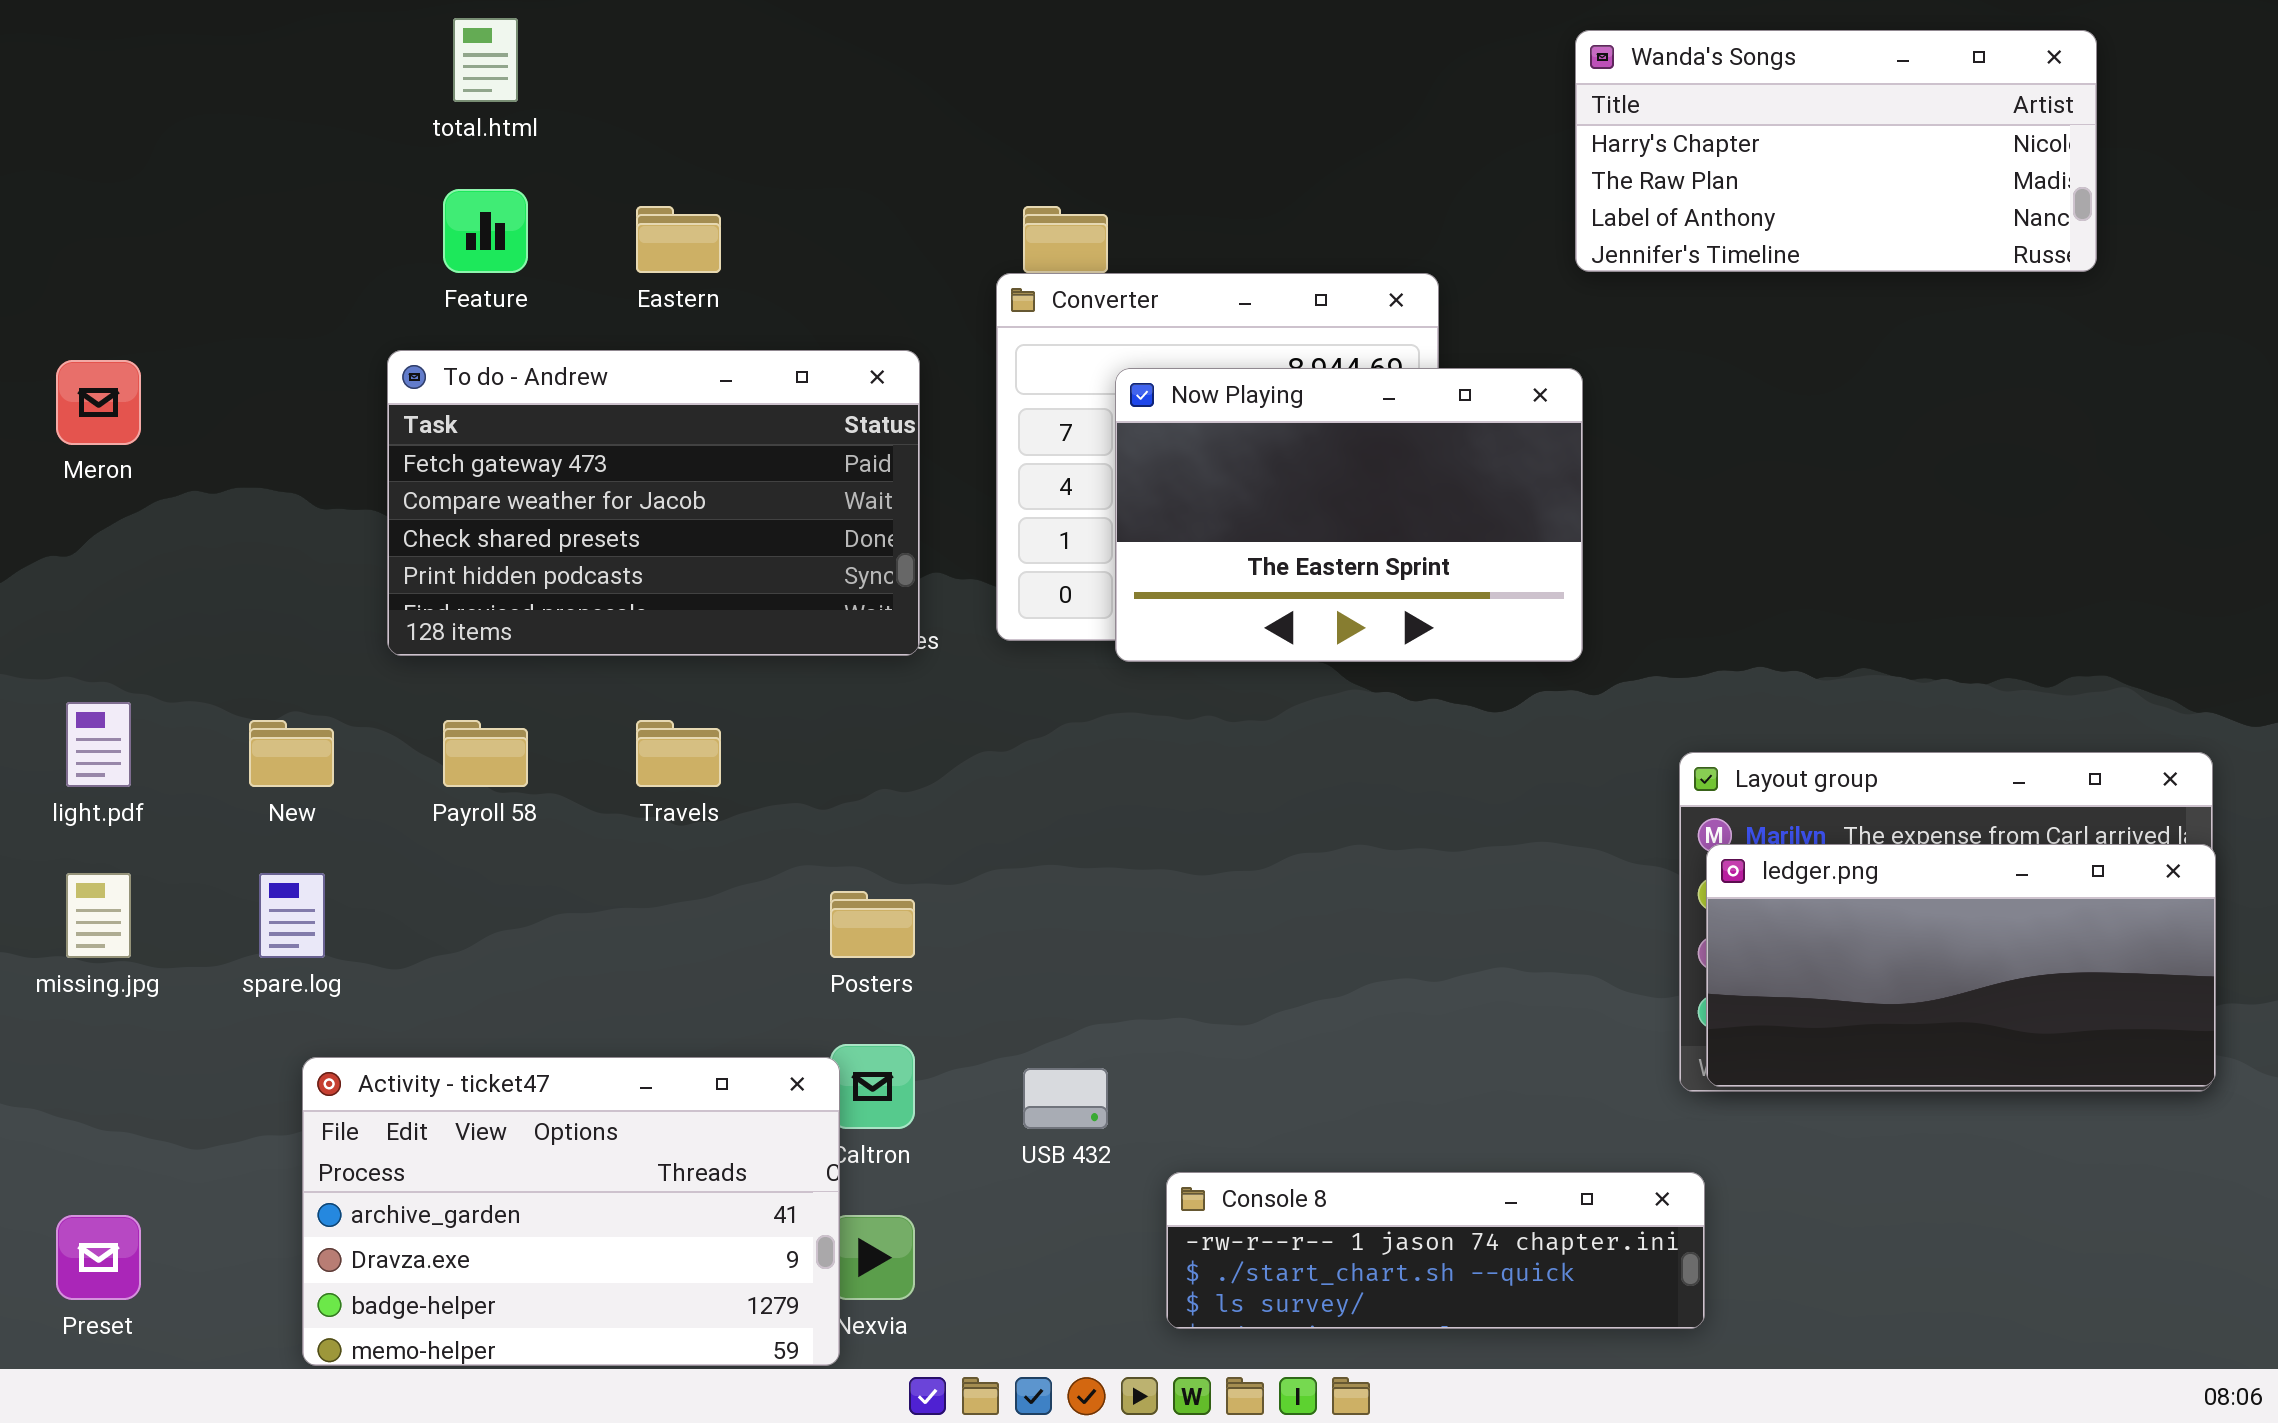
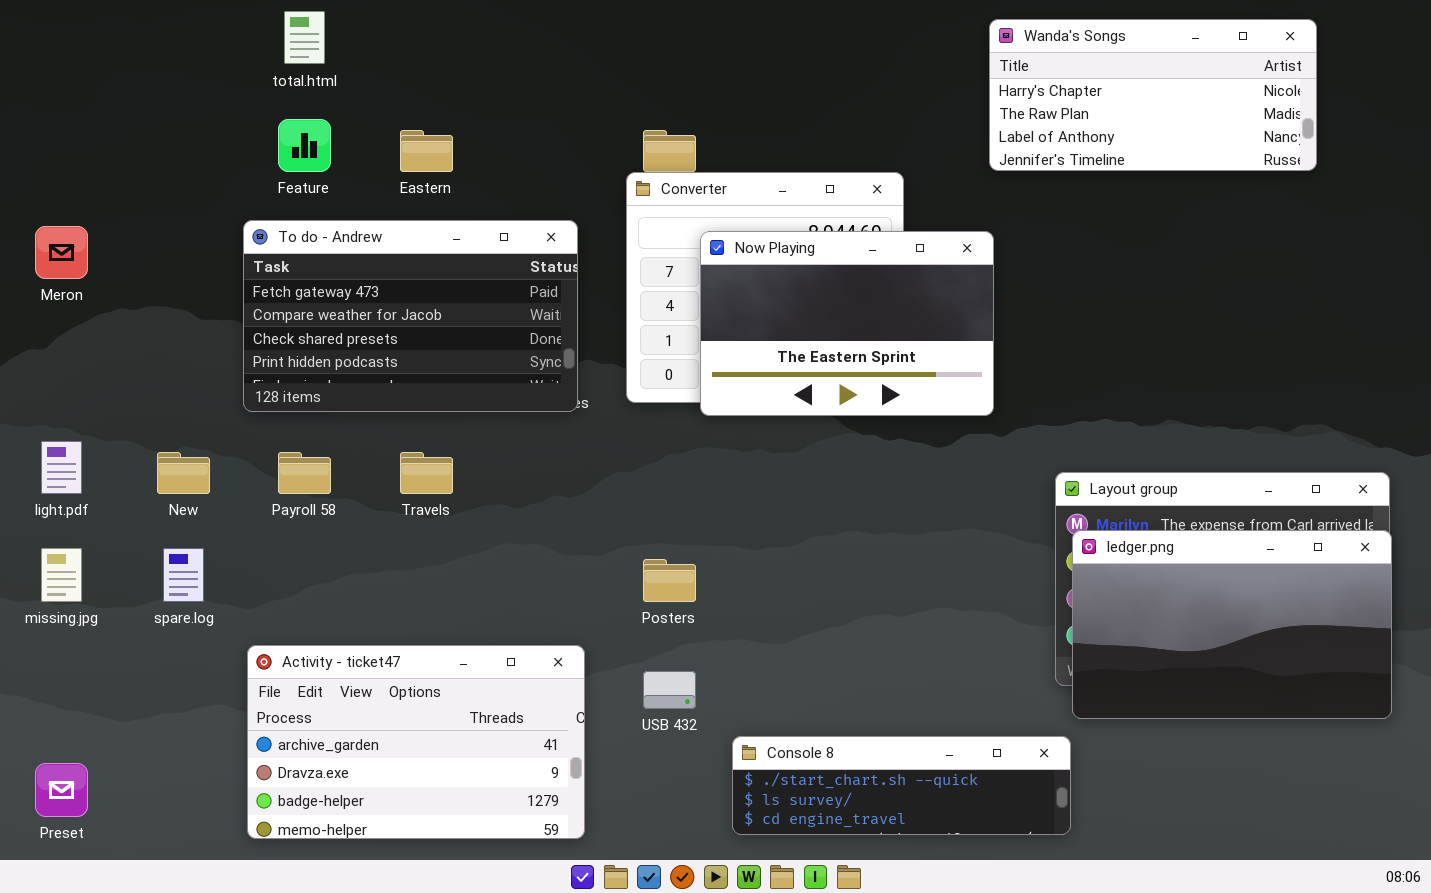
ledger.png: [1706,844,2216,1087] -> [1072,530,1392,719], resized
Posters: [830,891,915,958] -> [643,559,696,602], moved
Activity - ticket47: [302,1057,840,1366] -> [247,645,585,839], moved
Console 8: [1166,1172,1705,1329] -> [732,736,1071,835], scrolled down 1 row

